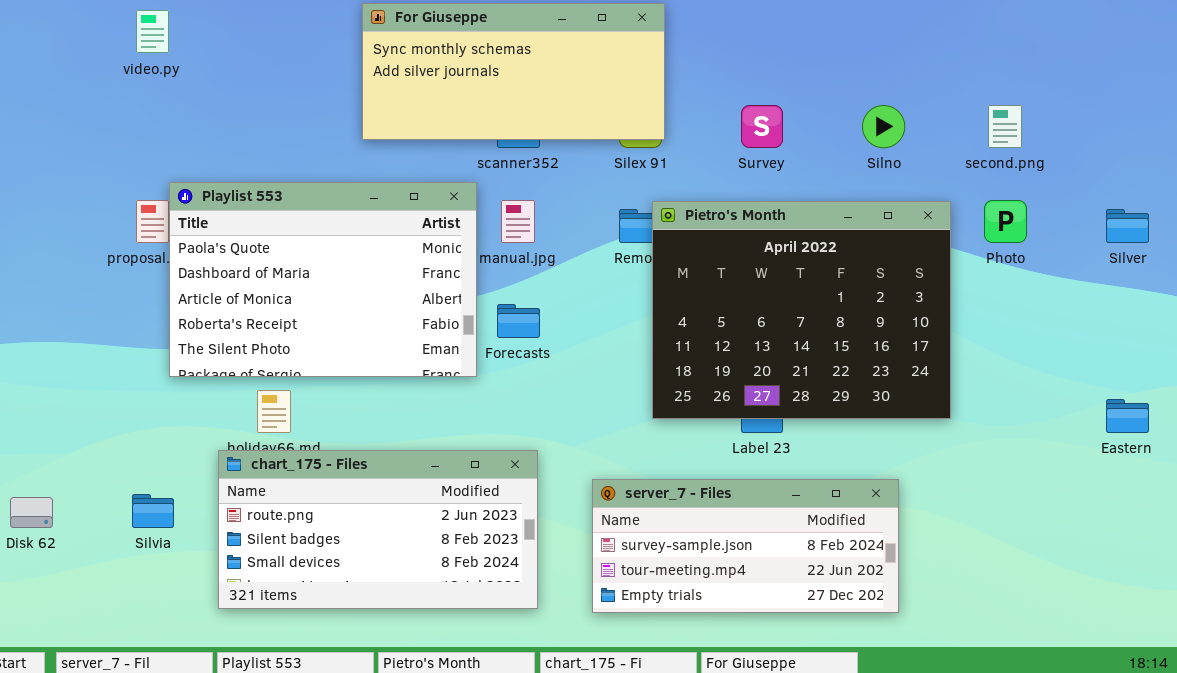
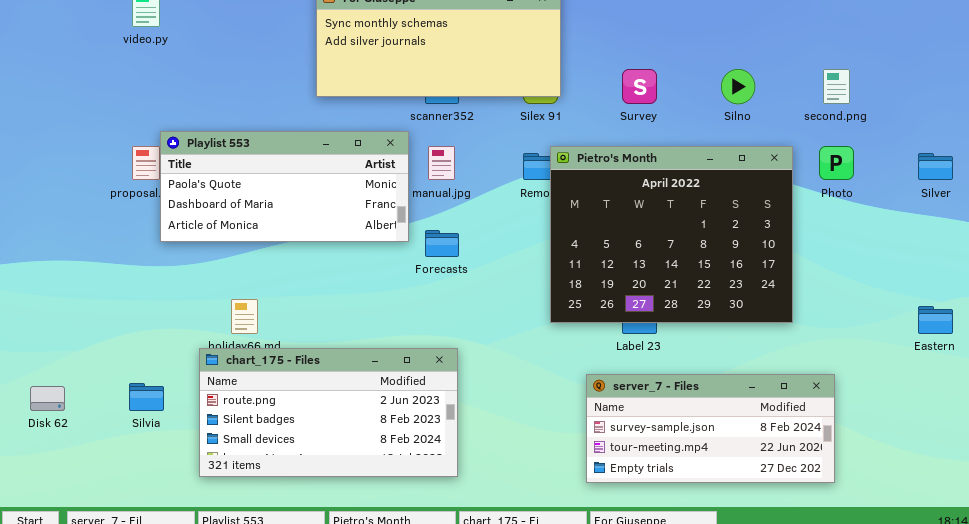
Playlist 553: [169,182,477,377] -> [160,131,409,242], resized
server_7 - Files: [592,479,899,613] -> [586,374,835,483], moved

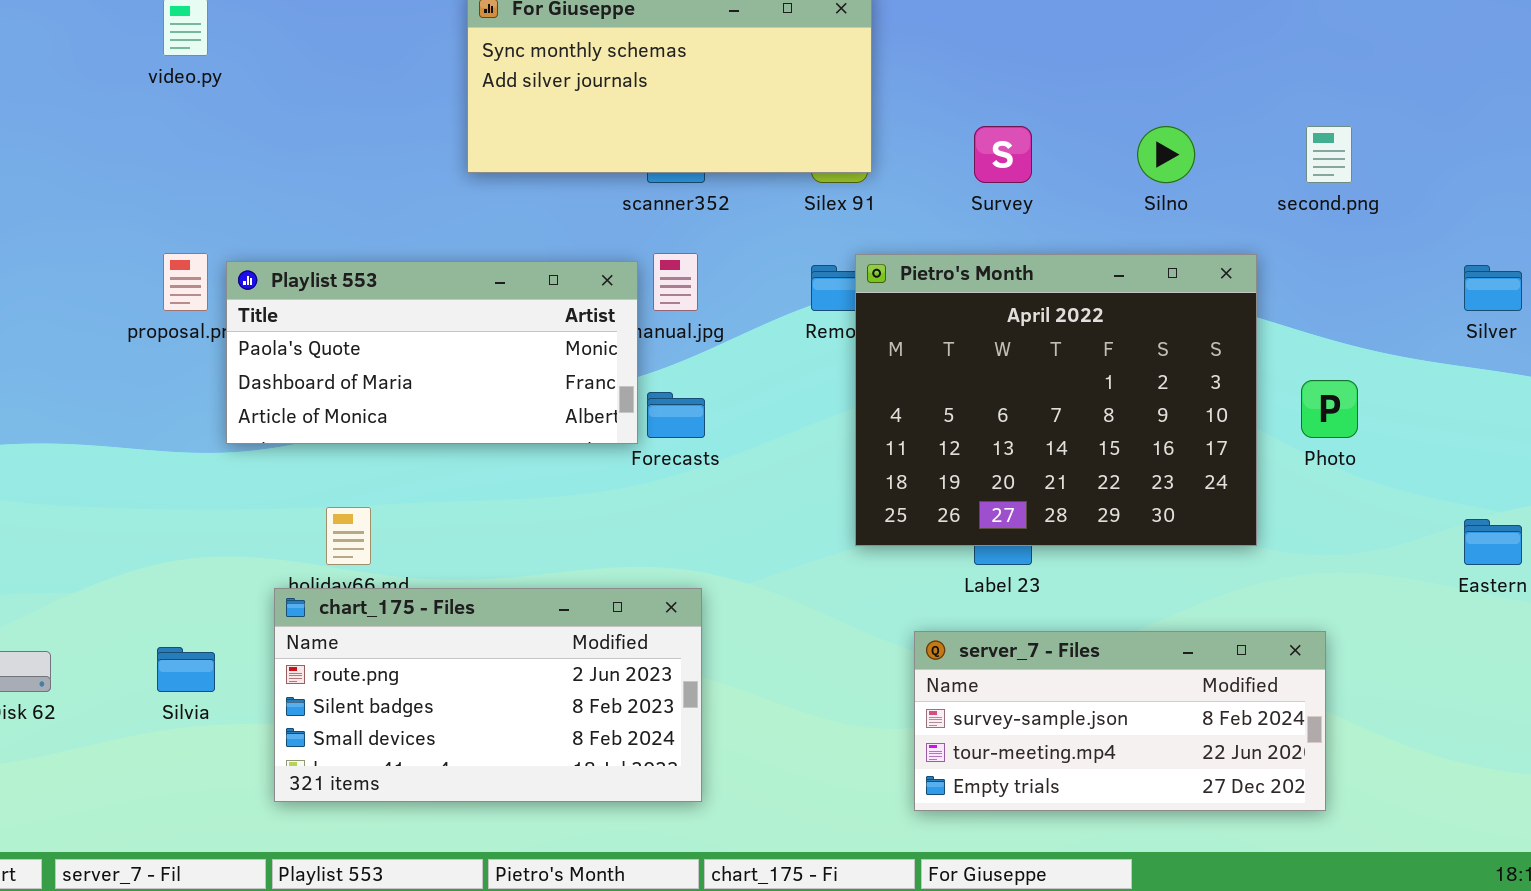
Playlist 553: [160,131,409,242] -> [226,261,638,444], moved
Photo: [819,146,854,180] -> [1301,380,1358,438], moved

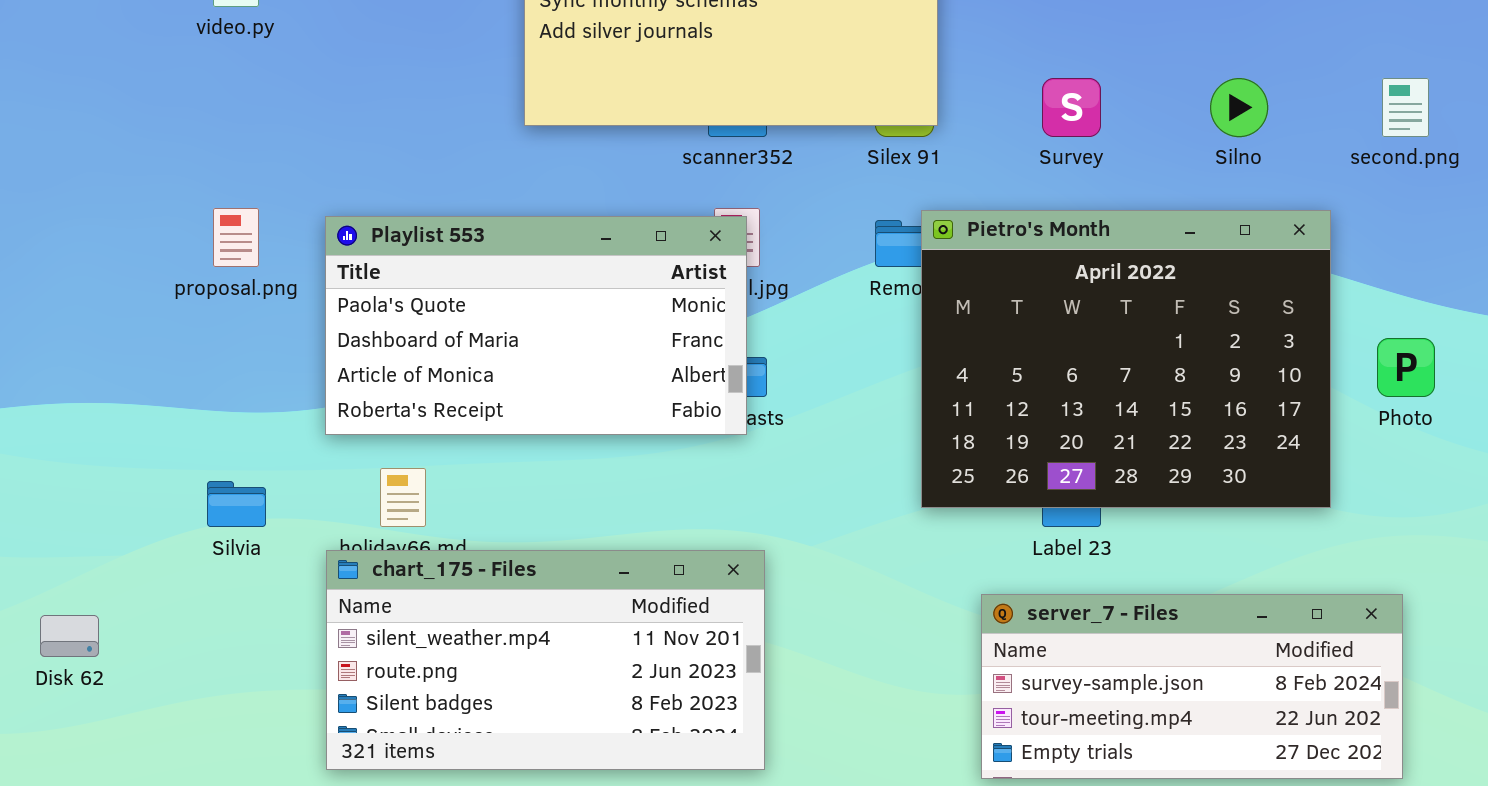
Playlist 553: [226,261,638,444] -> [325,216,747,435], moved, resized
chart_175 - Files: [274,588,702,802] -> [326,550,765,770], scrolled up 1 row
Silvia: [157,647,215,692] -> [207,481,266,527], moved

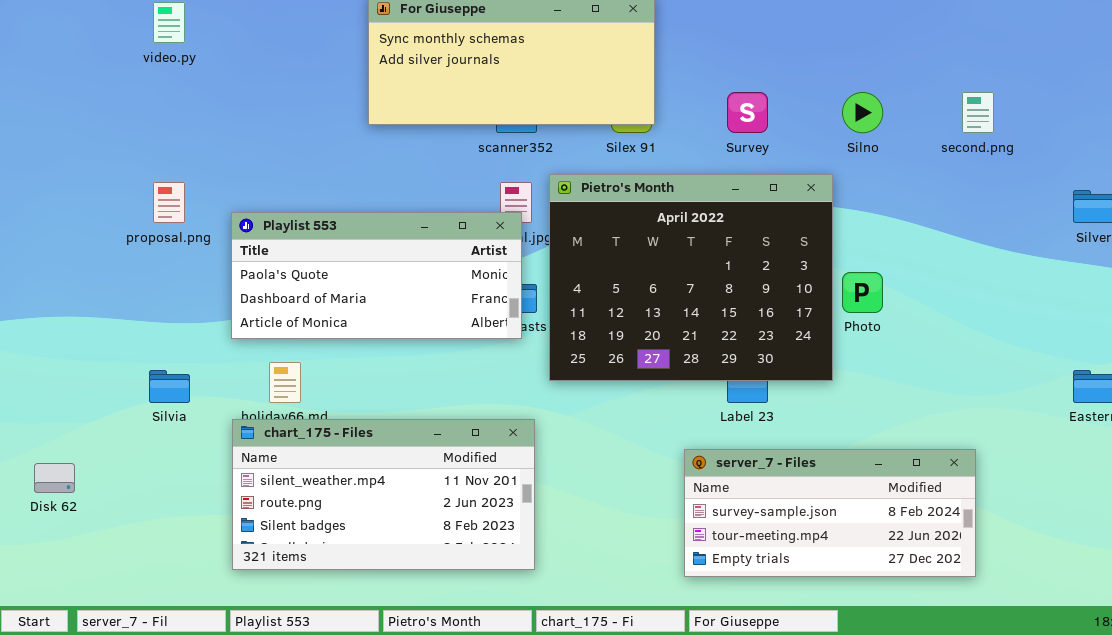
Pietro's Month: [921,210,1331,508] -> [549,174,833,381], moved
Playlist 553: [325,216,747,435] -> [231,212,522,339], resized
Photo: [1377,338,1435,397] -> [842,272,883,313], moved

